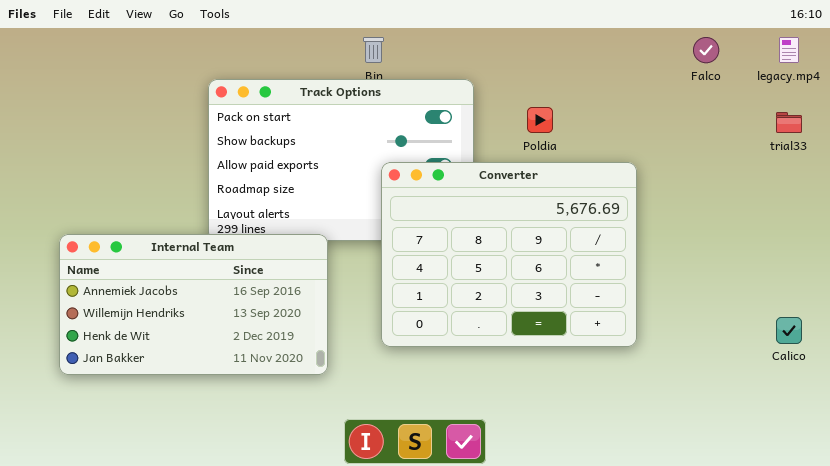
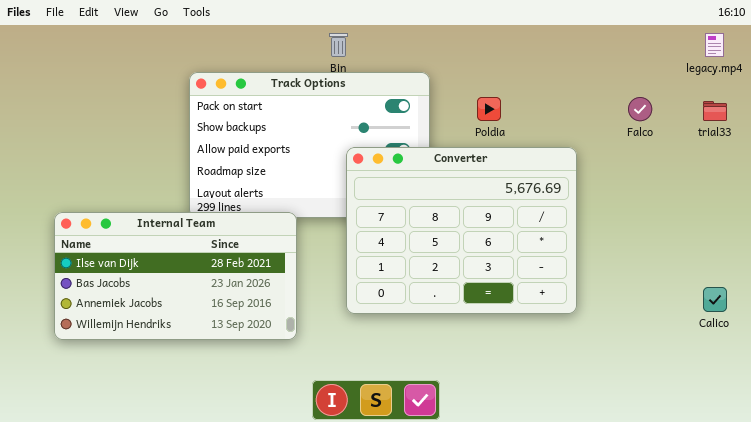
Falco: [693,37,719,63] -> [628,97,652,121], moved
Internal Team: [59,234,328,375] -> [54,212,297,340], scrolled up 2 rows

